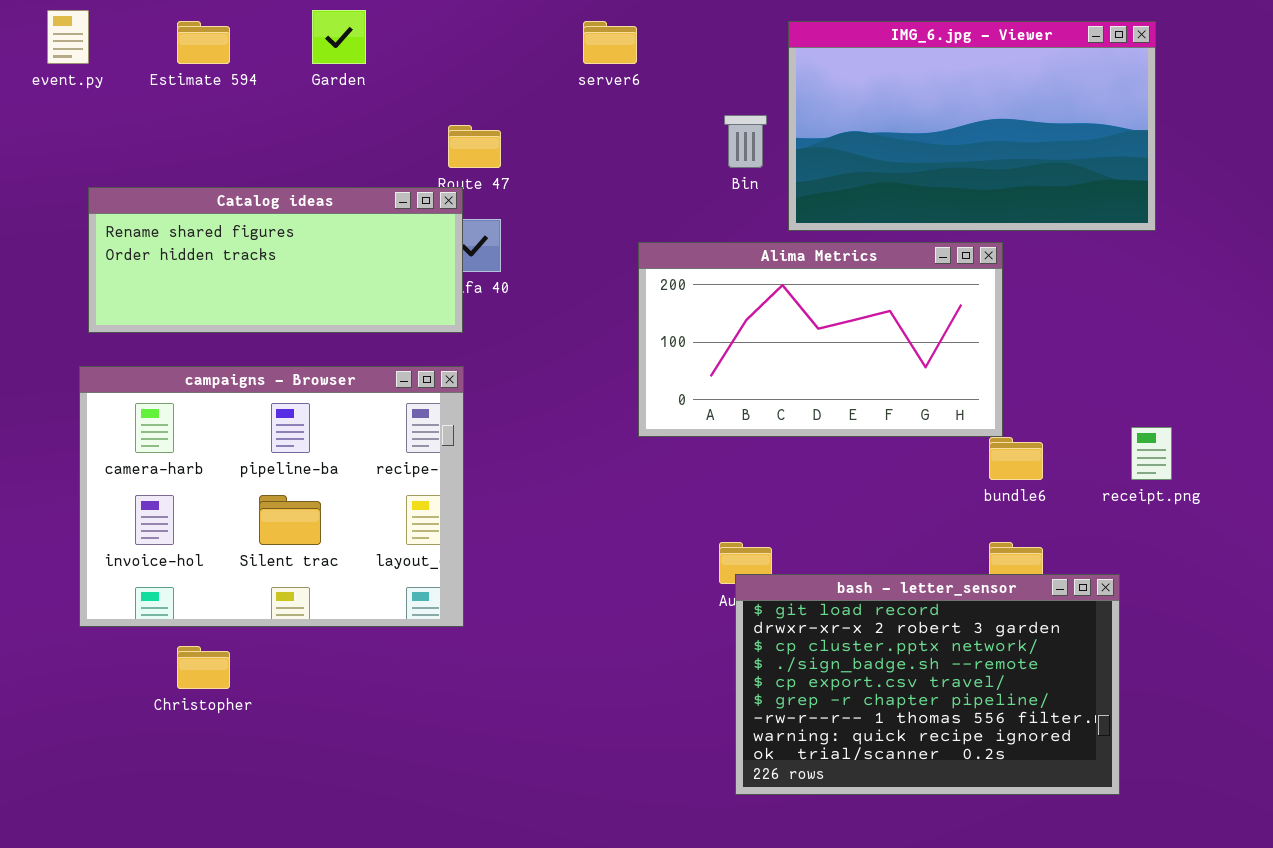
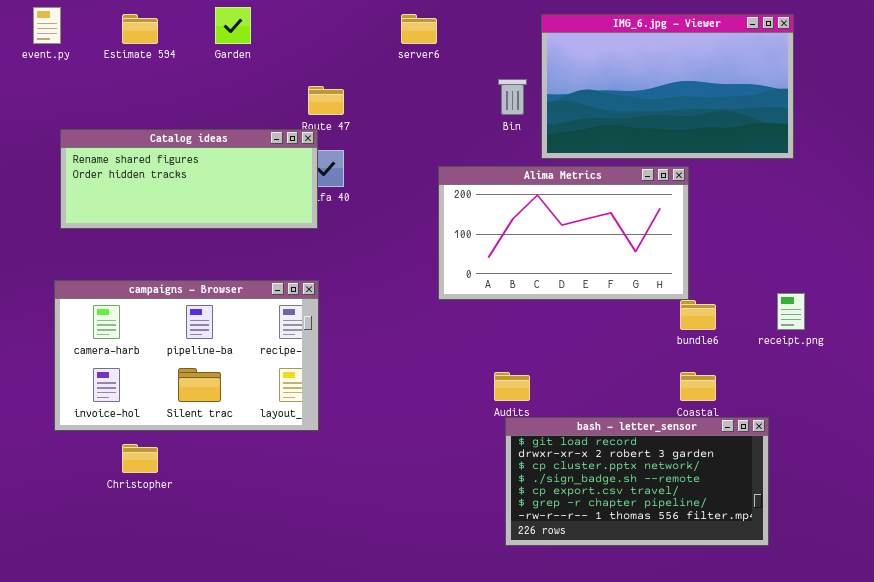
campaigns - Browser: [79,366,464,627] -> [54,280,319,431], resized
bash - letter_sensor: [735,574,1120,795] -> [505,417,769,546], resized

